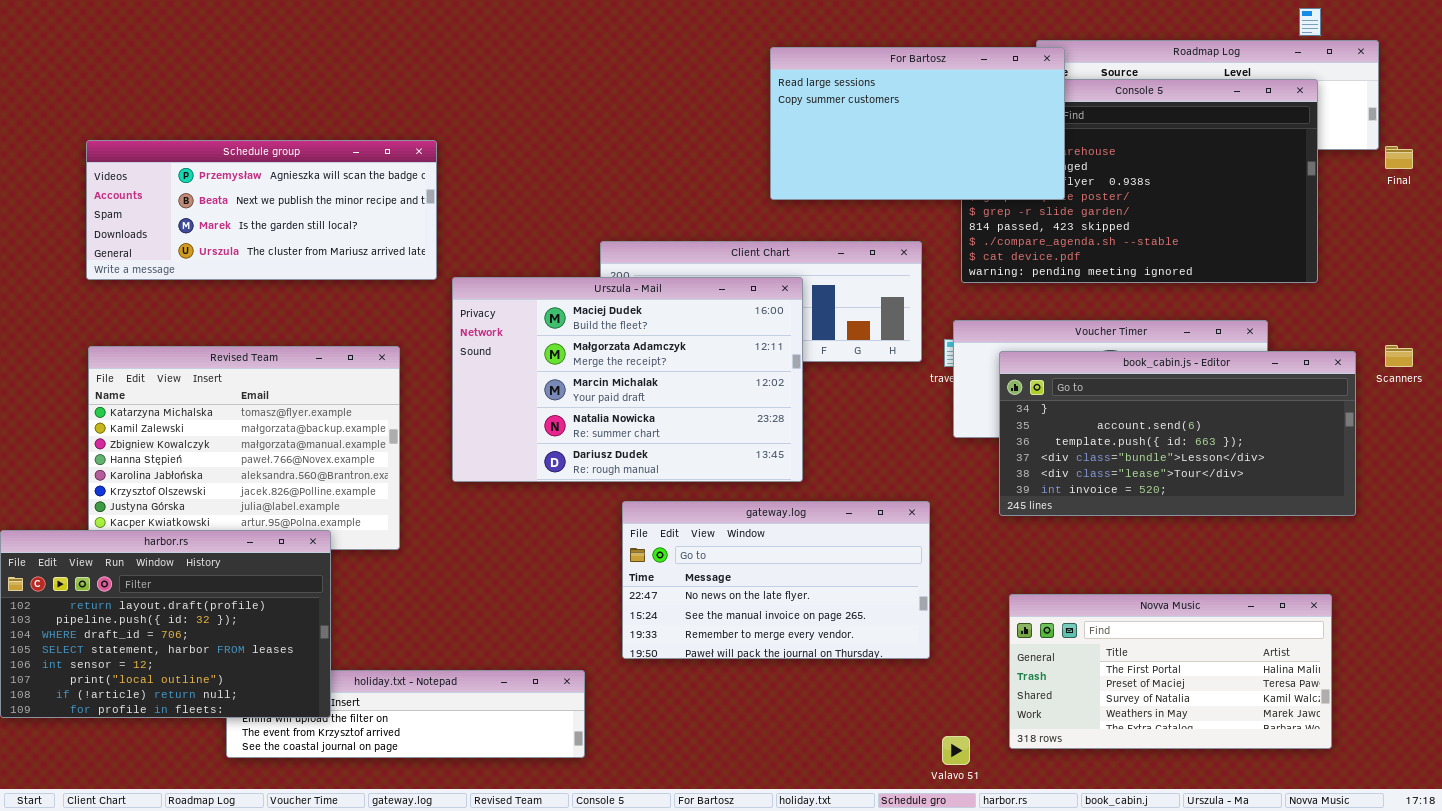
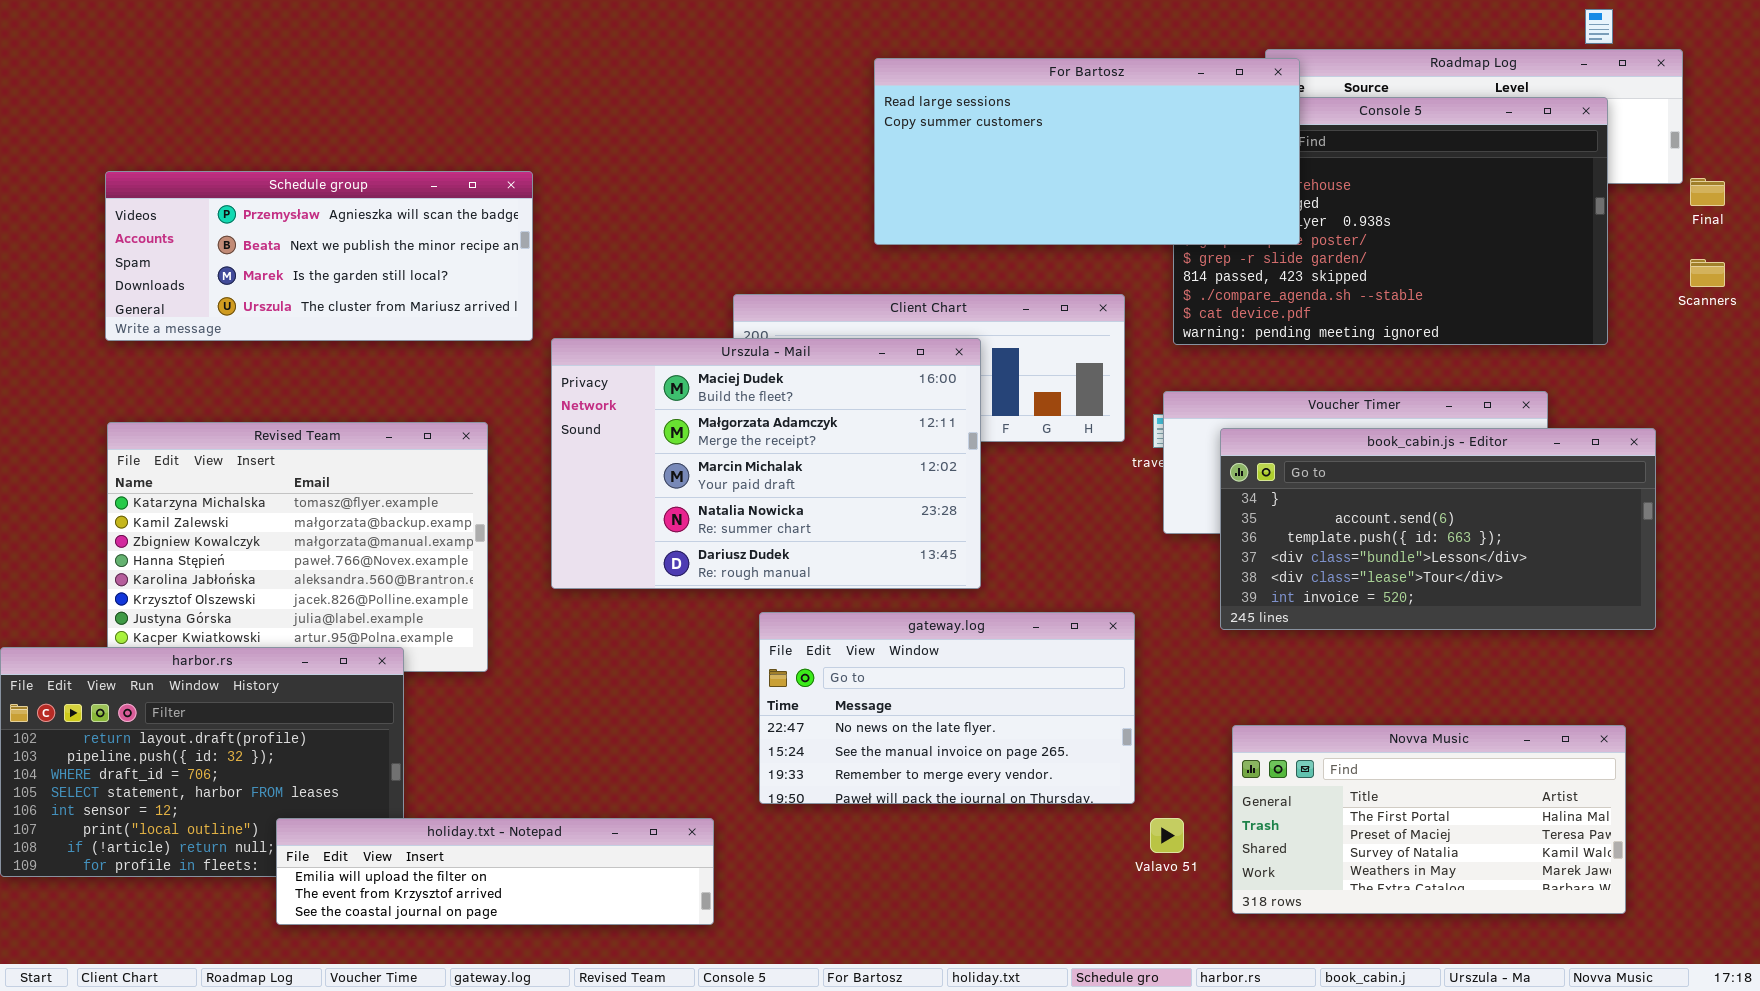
For Bartosz: [770,47,1065,200] -> [874,58,1300,245], resized
Scanners: [1385,345,1413,367] -> [1690,259,1725,287], moved
holiday.txt - Notepad: [226,670,585,758] -> [276,818,714,925], raised
Valavo 51: [942,736,970,765] -> [1150,818,1184,853], moved

